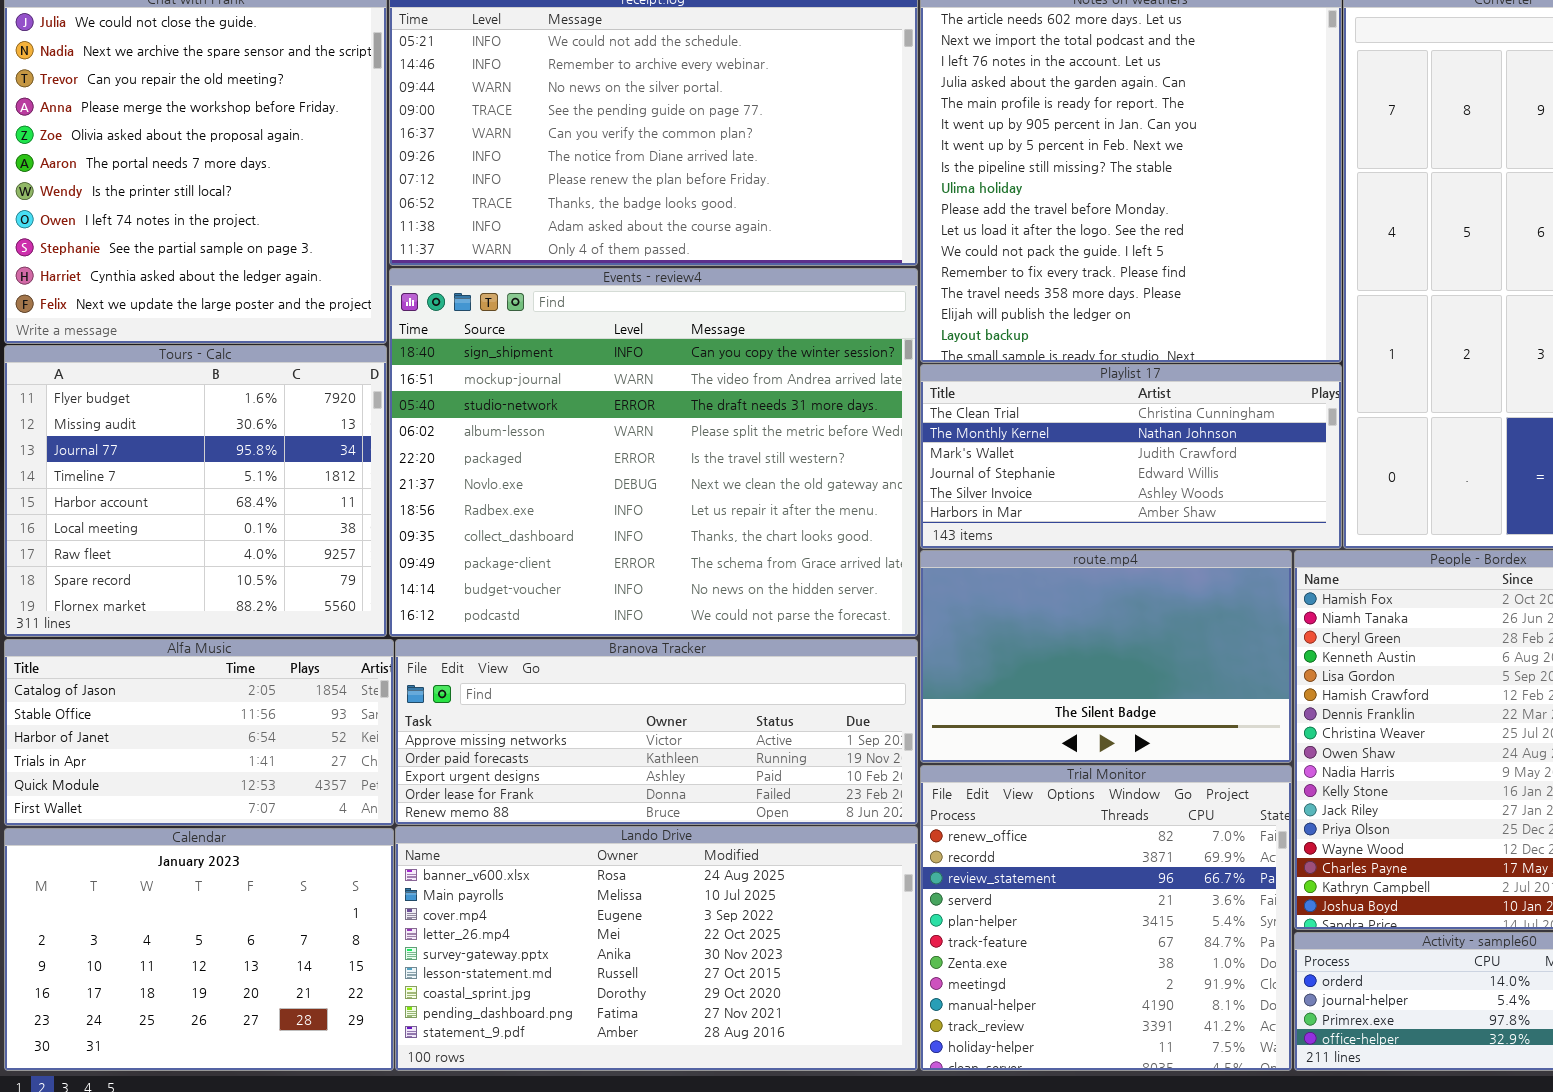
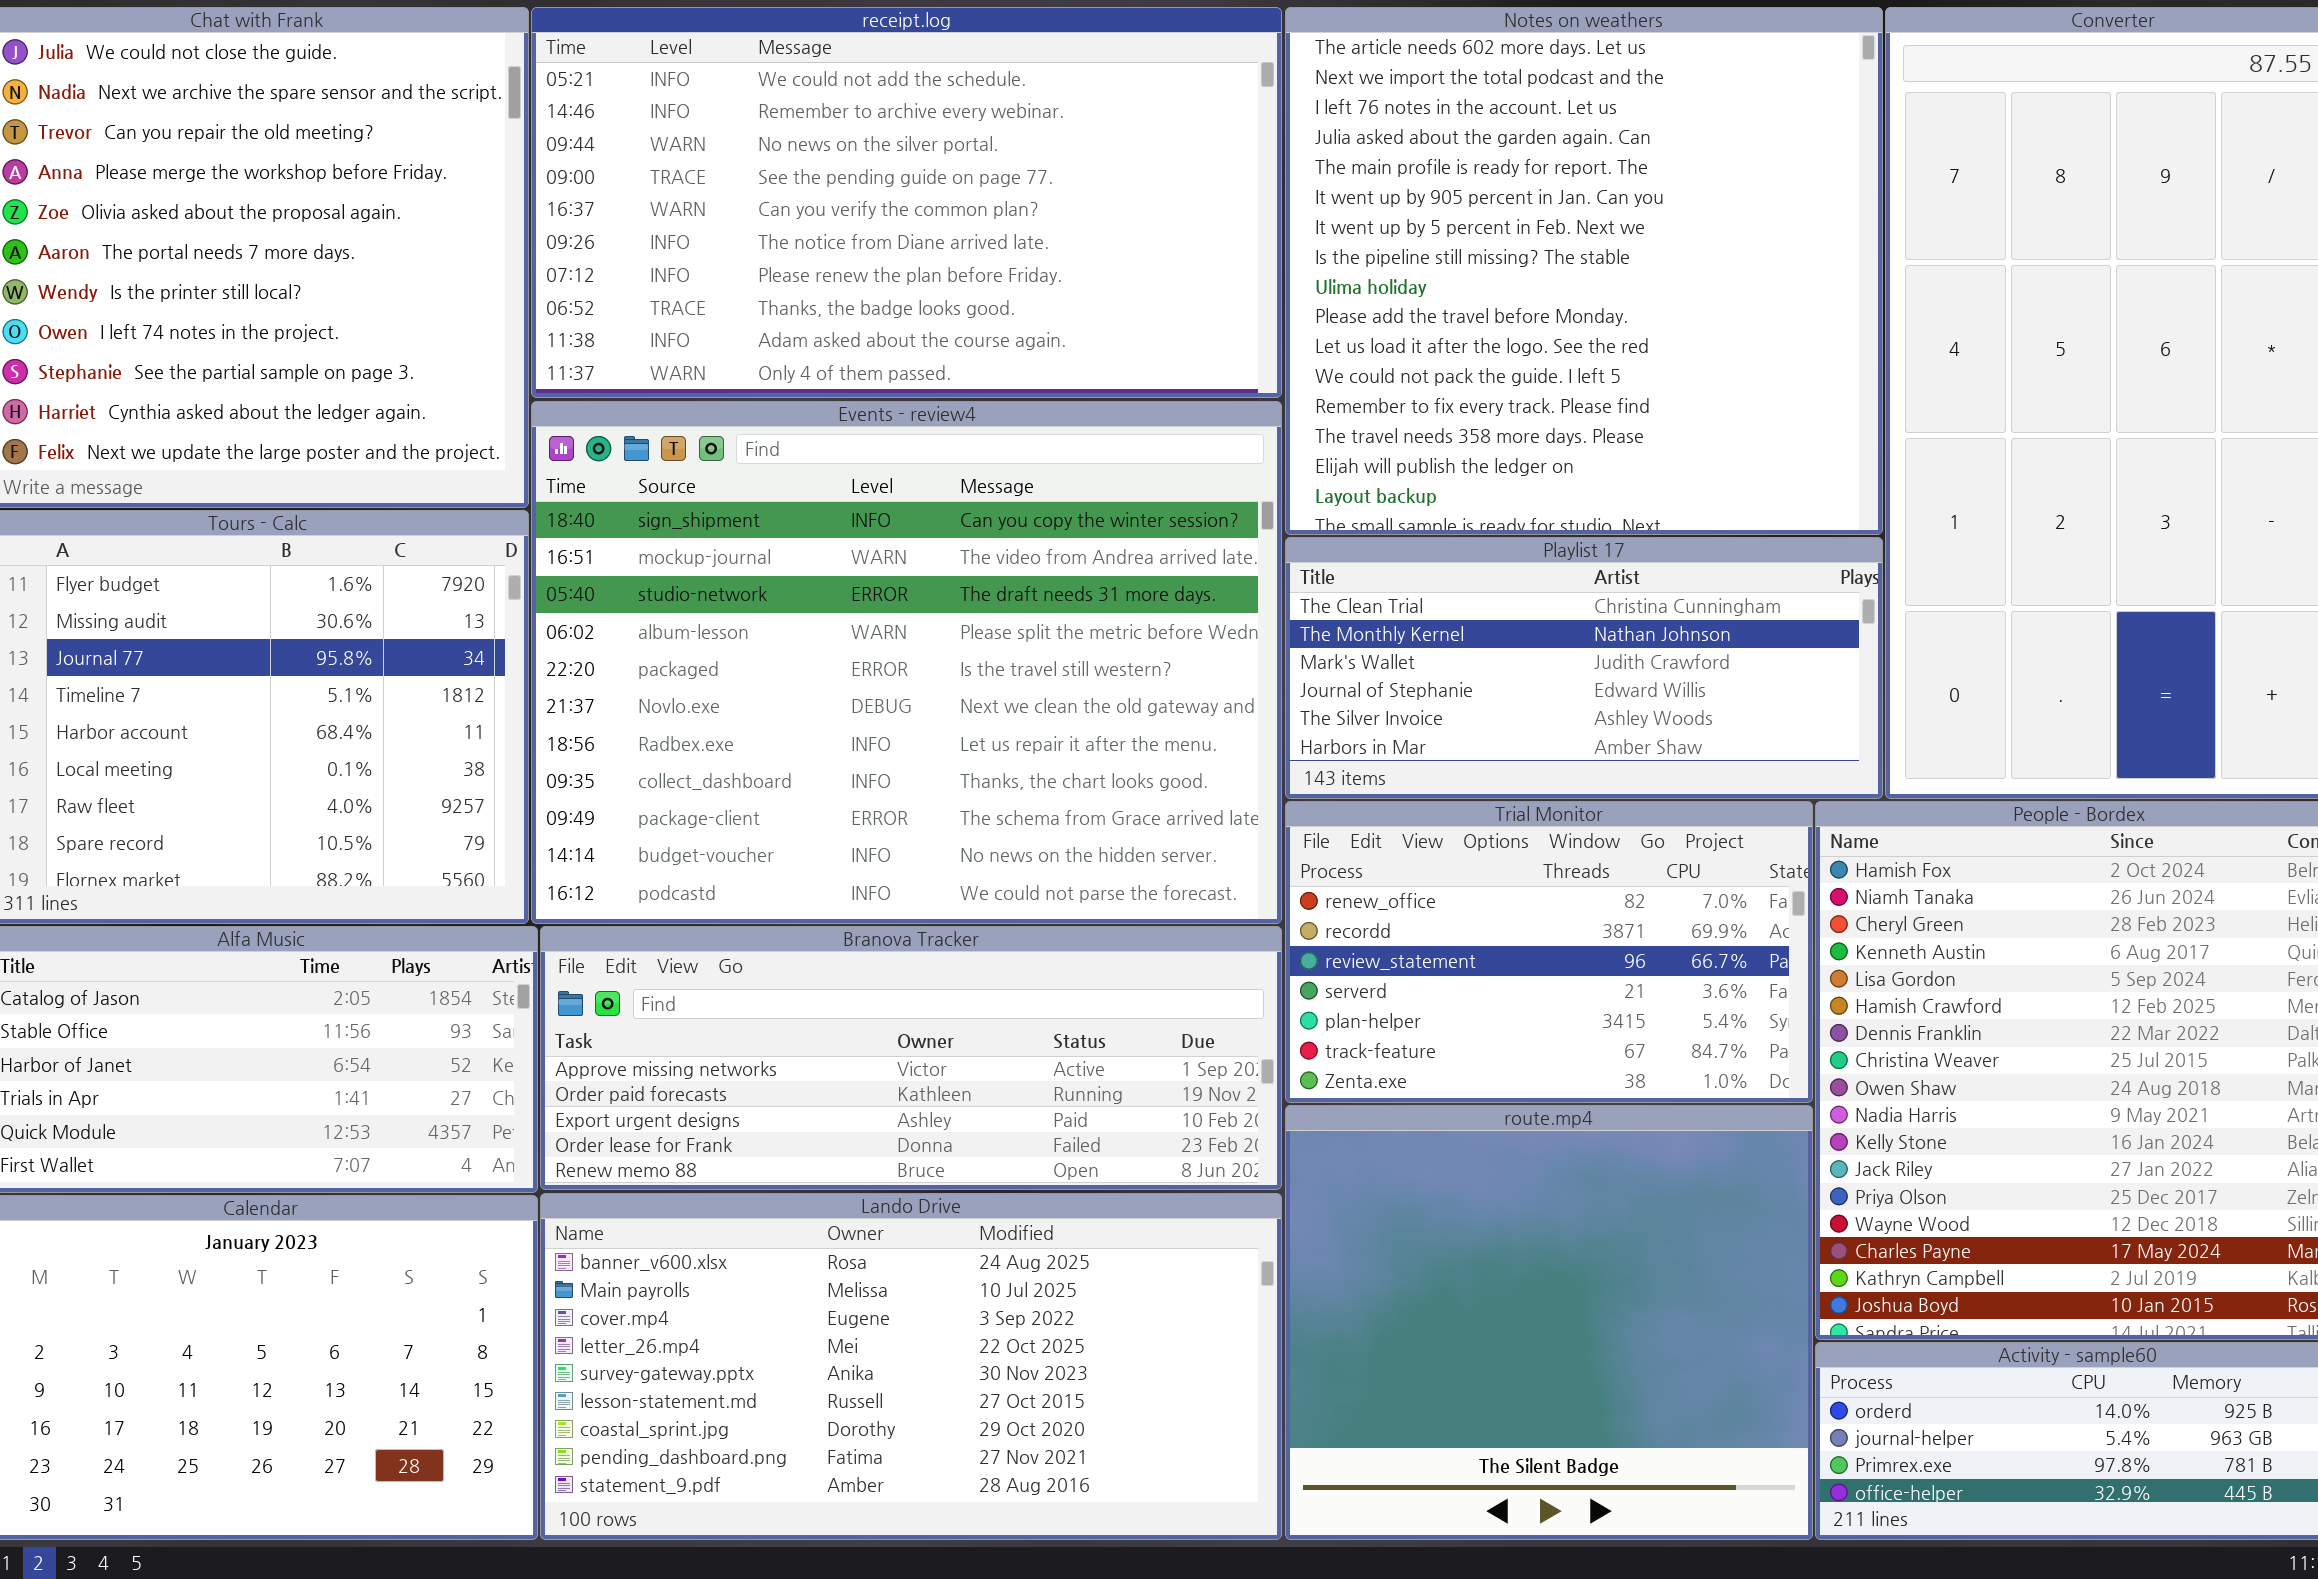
route.mp4: [920,550,1292,763] -> [1285,1105,1813,1540], moved, resized
Trial Monitor: [920,765,1292,1071] -> [1285,801,1813,1103], moved, resized

